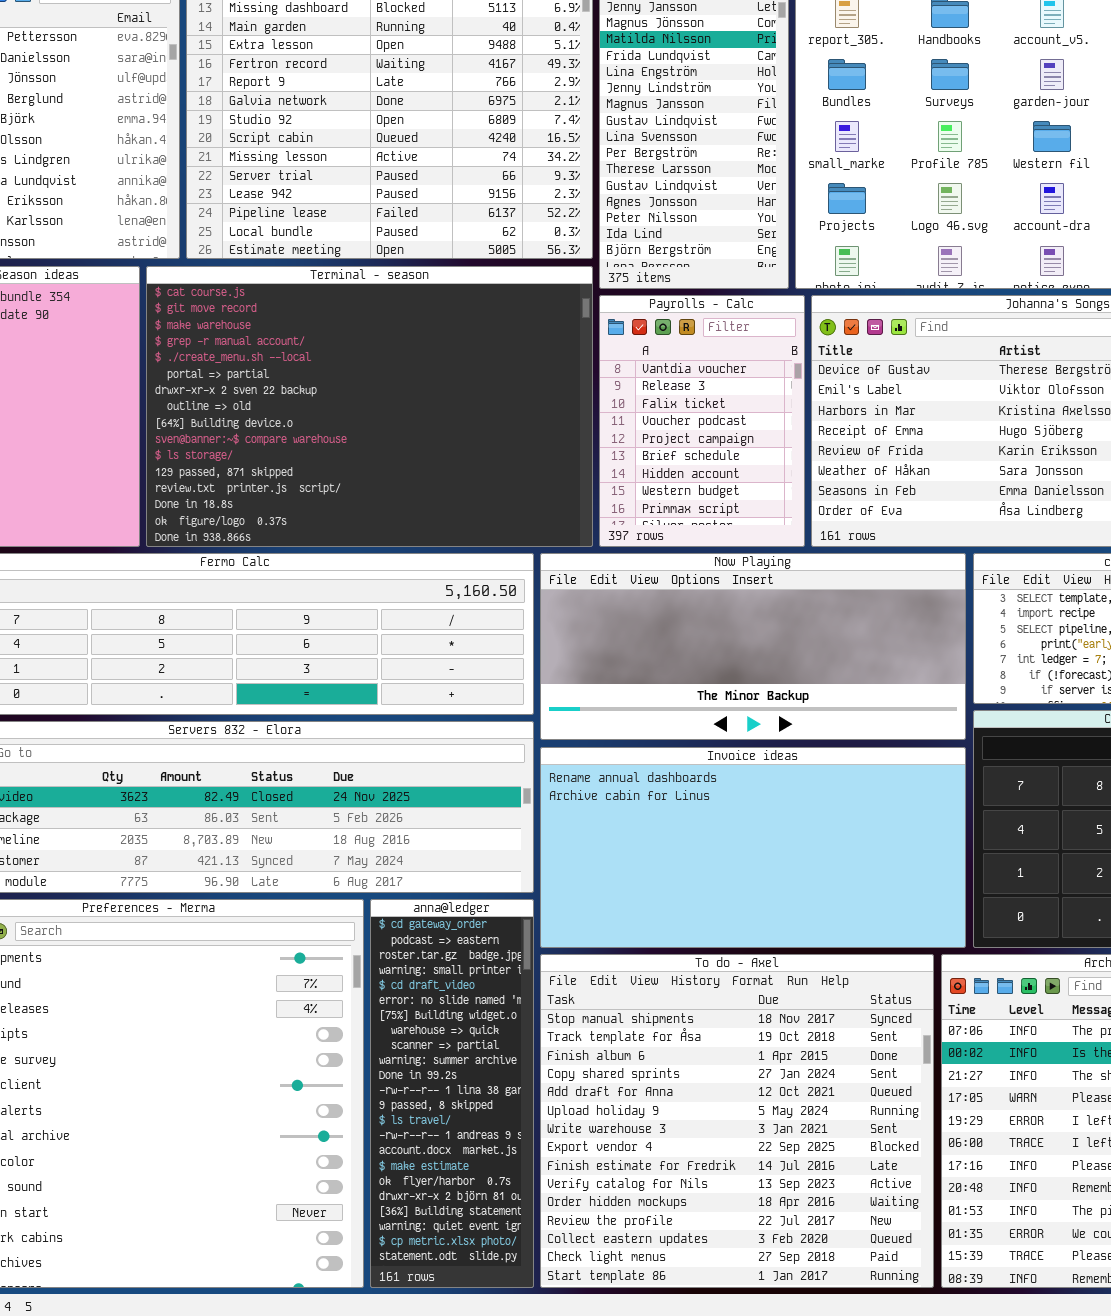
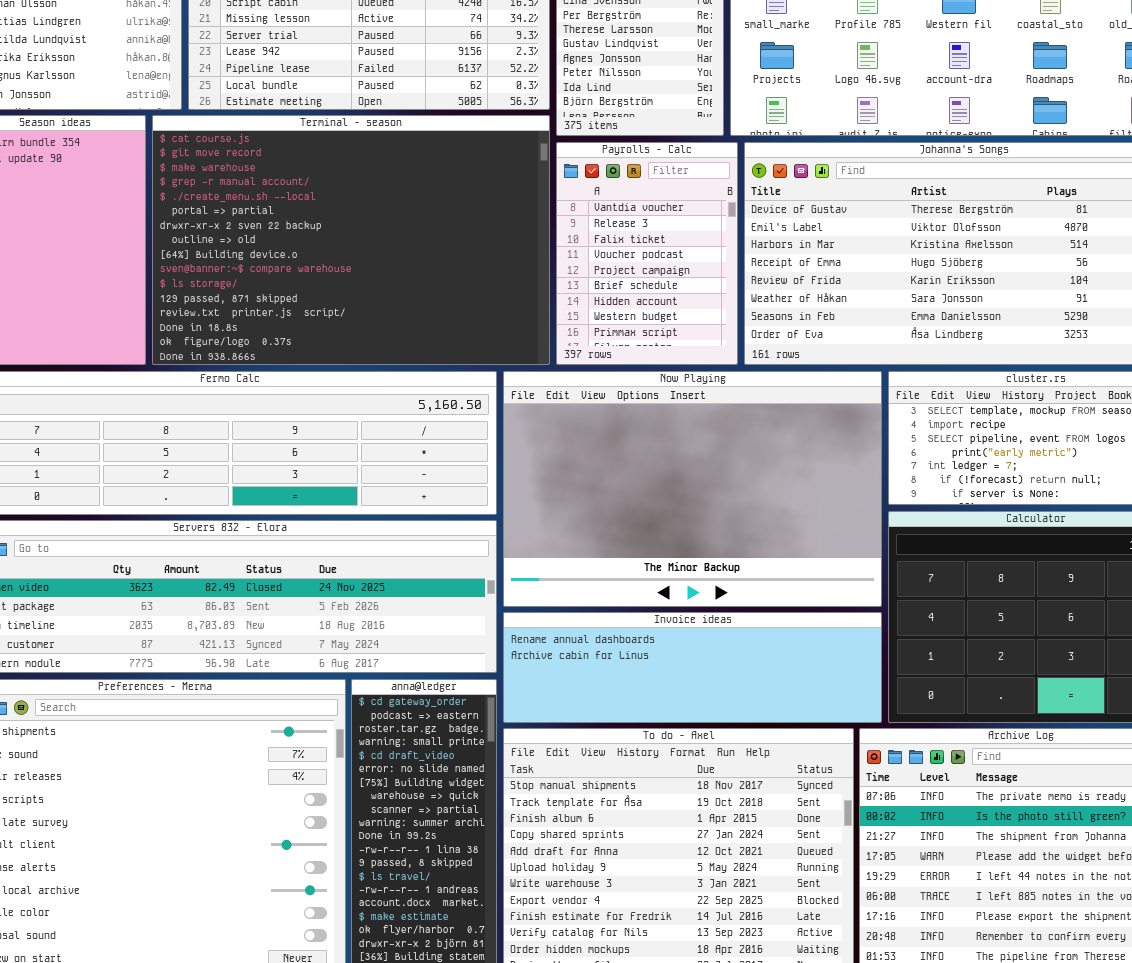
Now Playing: [540,553,966,740] -> [503,371,882,607], resized
Invoice ideas: [540,747,966,948] -> [503,612,882,723], resized

